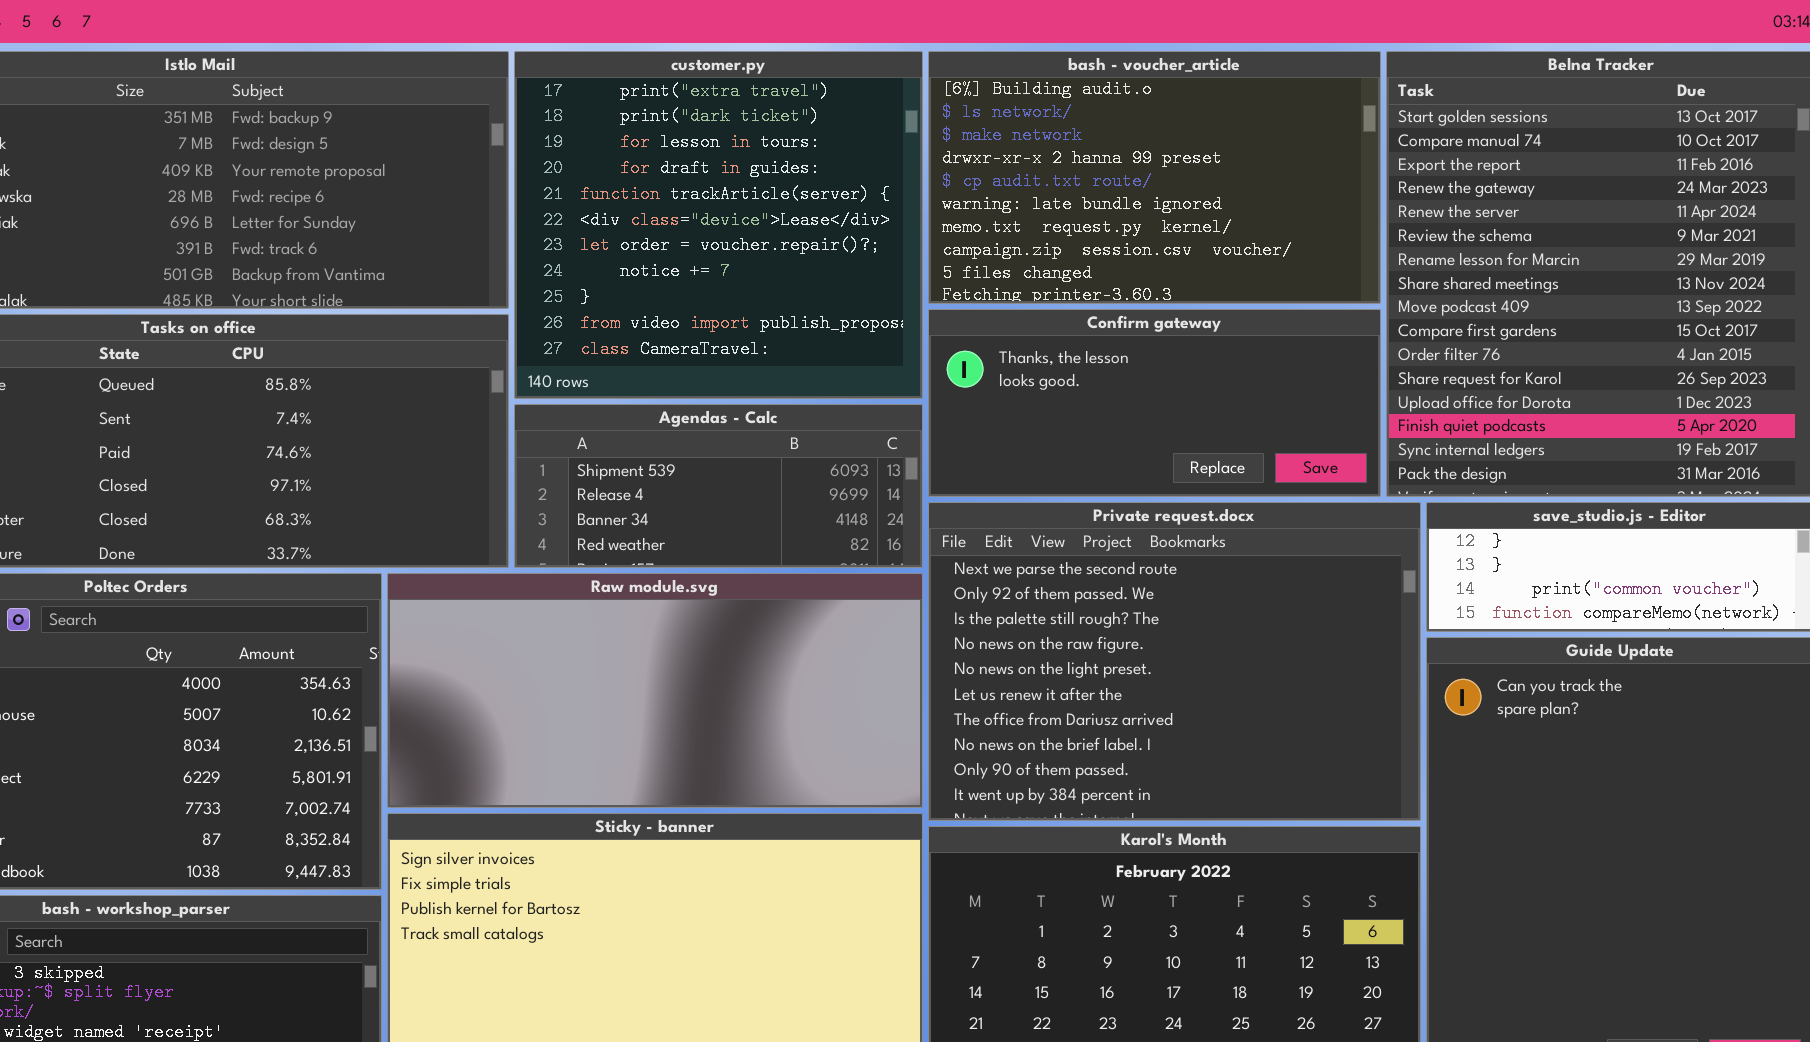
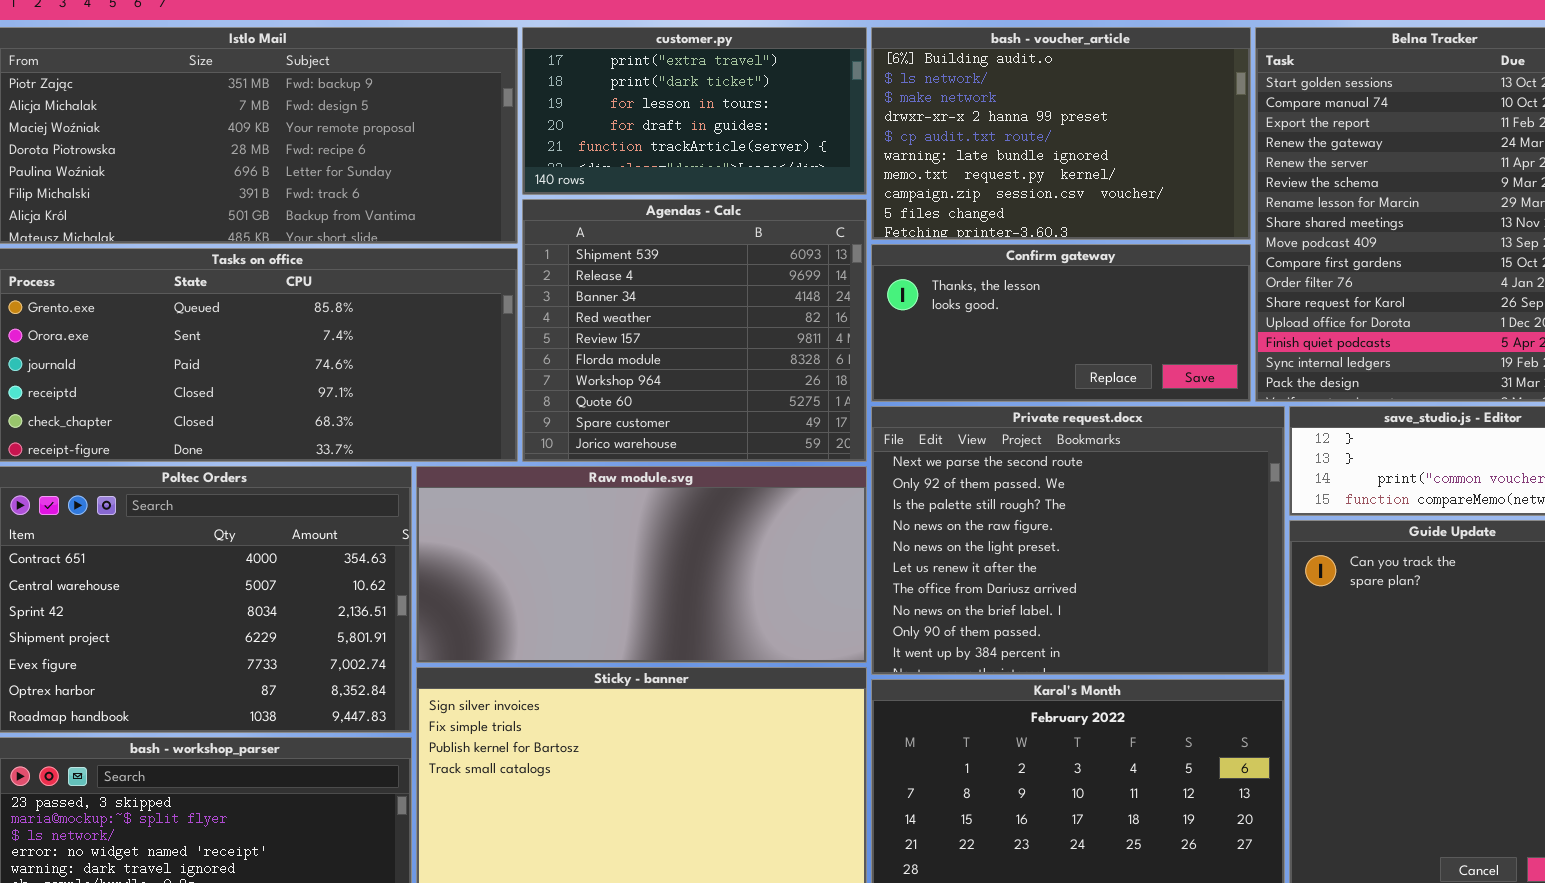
customer.py: [514,51,923,399] -> [522,27,867,195], resized
Agendas - Calc: [514,404,923,568] -> [522,199,867,462], resized

